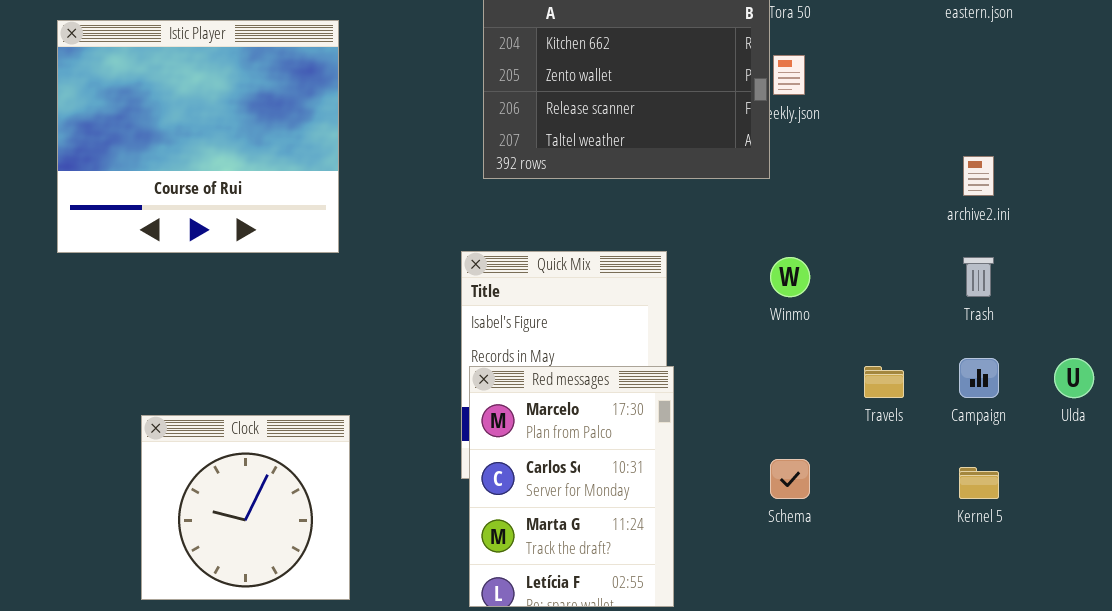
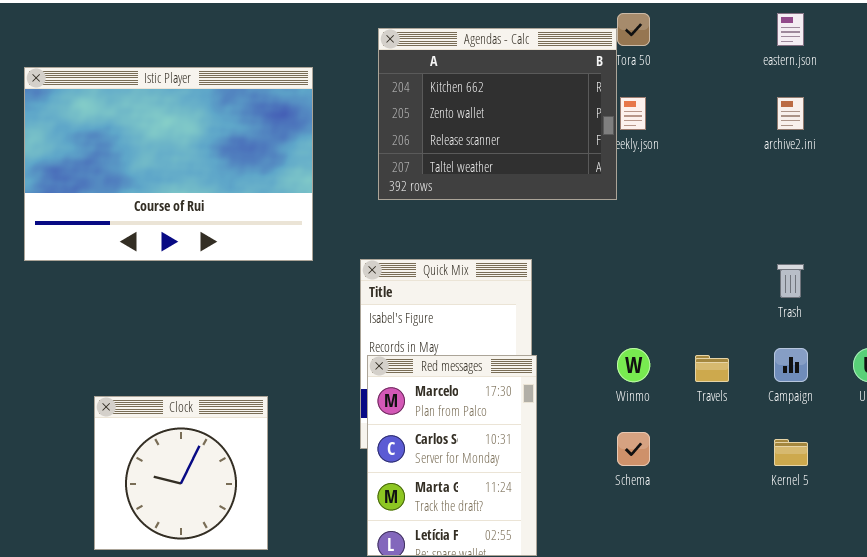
Istic Player: [57,20,339,253] -> [24,67,313,261], resized
archive2.ini: [963,156,994,196] -> [777,97,804,130], moved
Winmo: [770,257,810,297] -> [617,348,650,382], moved

